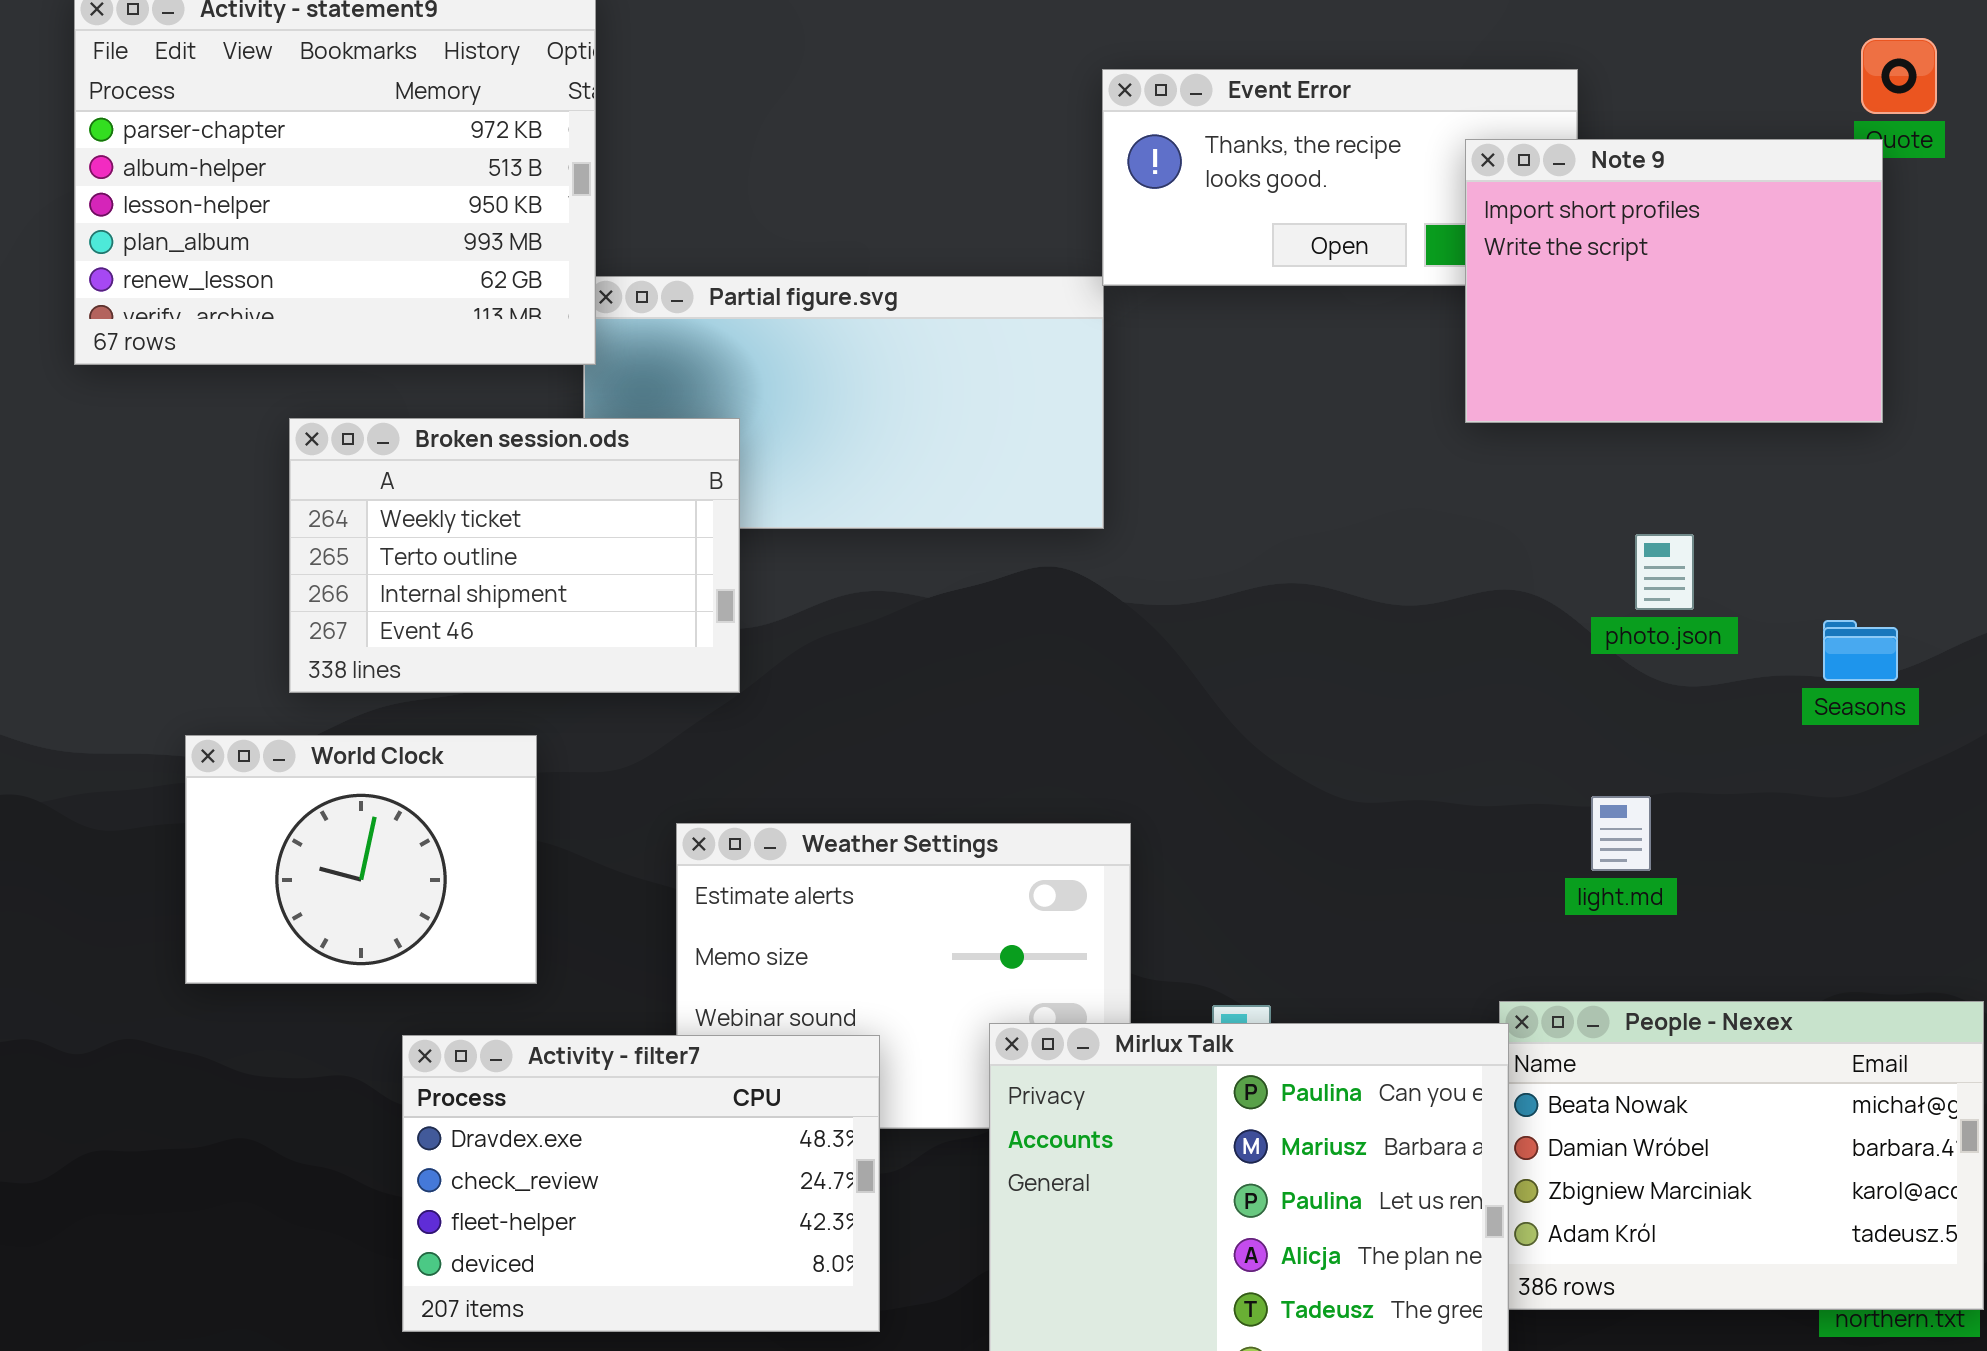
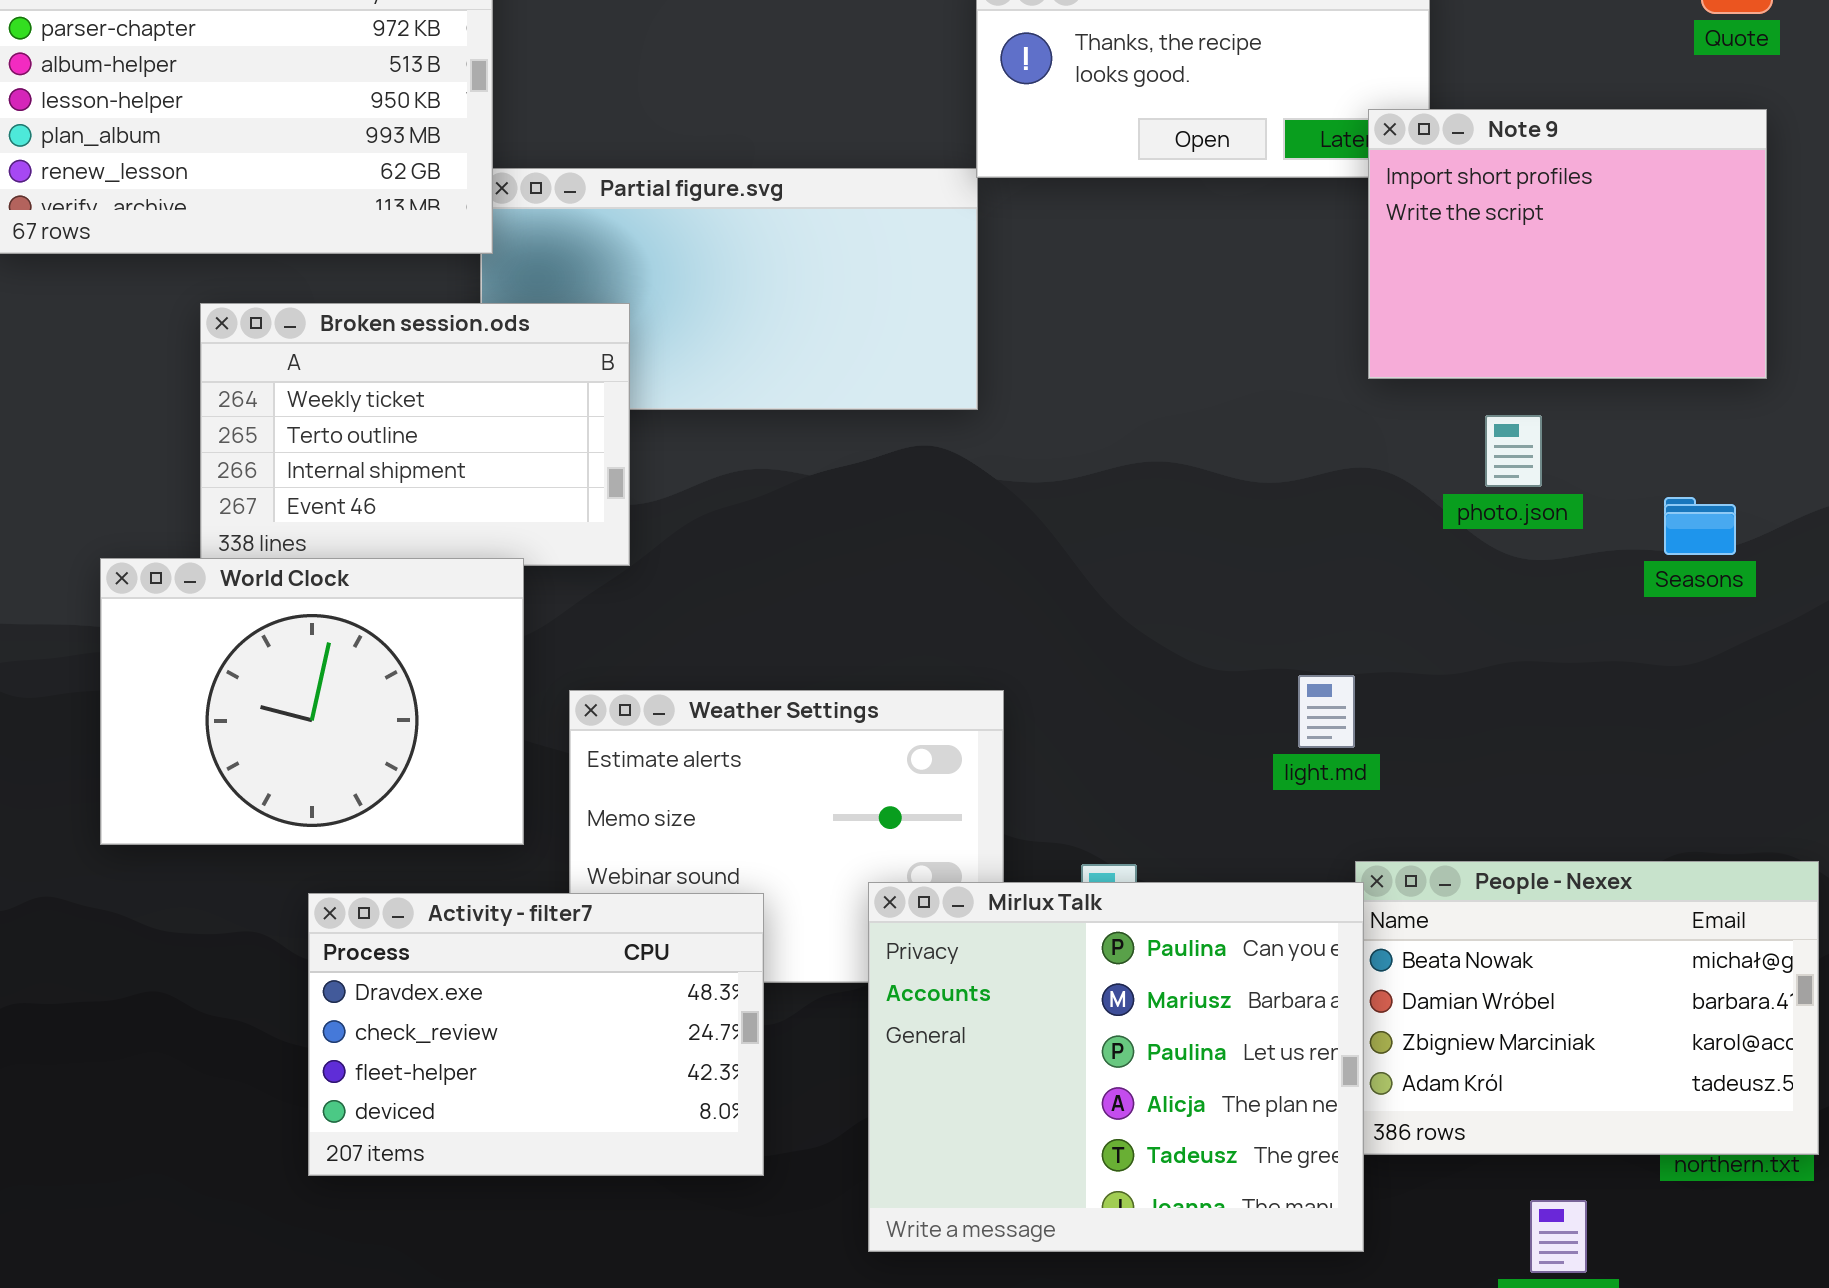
Note 9: [1465,139,1883,423] -> [1368,109,1767,379], moved
World Clock: [185,735,537,984] -> [100,558,524,845], resized
light.md: [1591,796,1651,871] -> [1298,675,1355,748], moved

